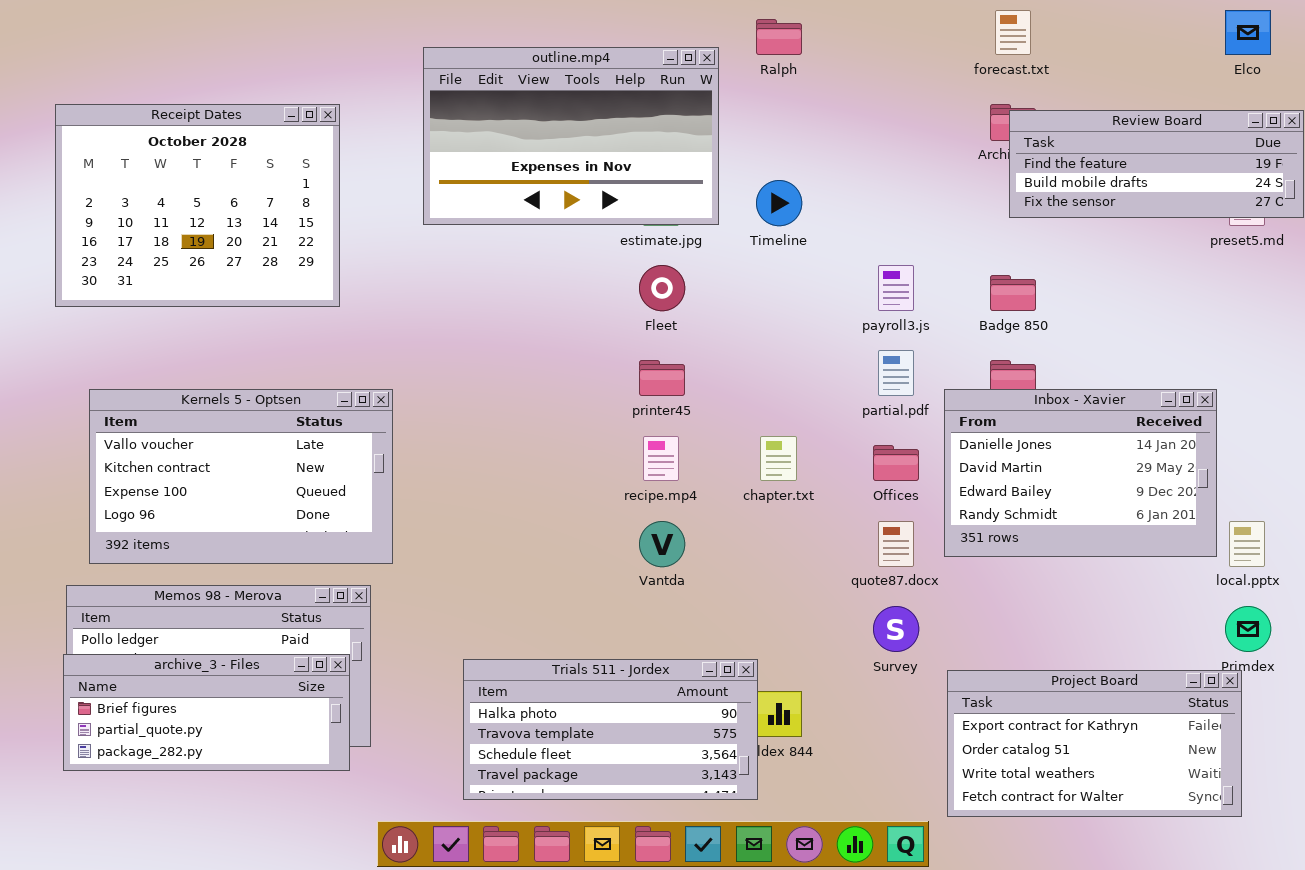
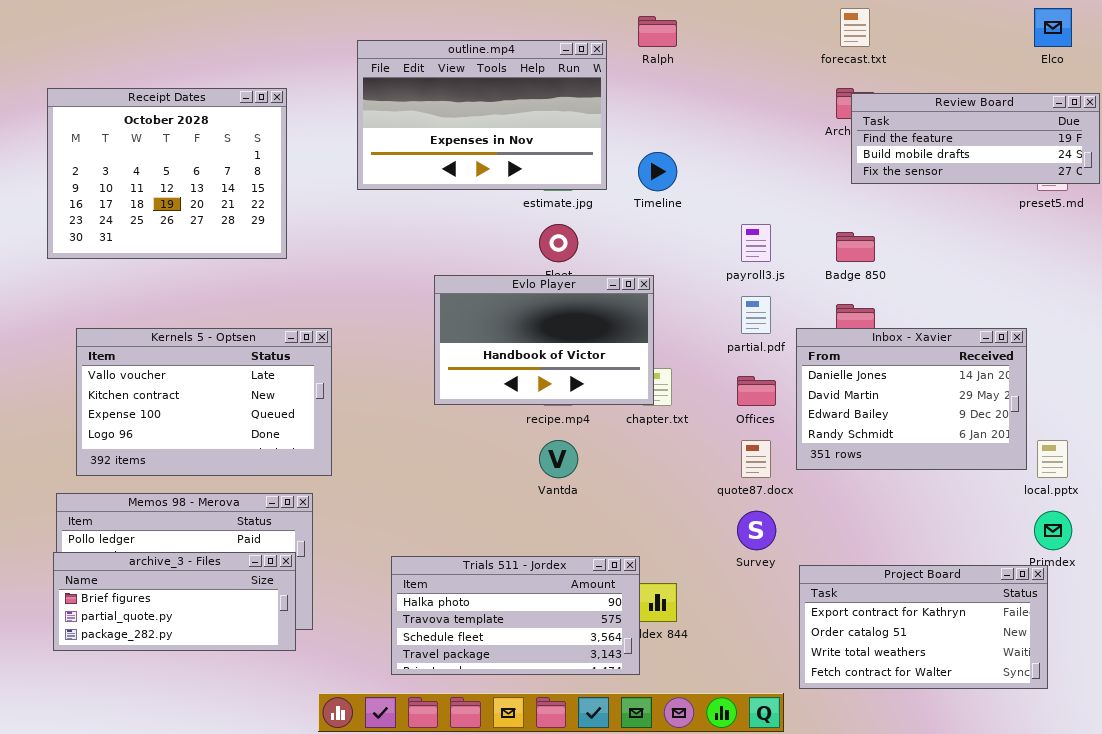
Evlo Player: none -> [434,275,654,405], opened

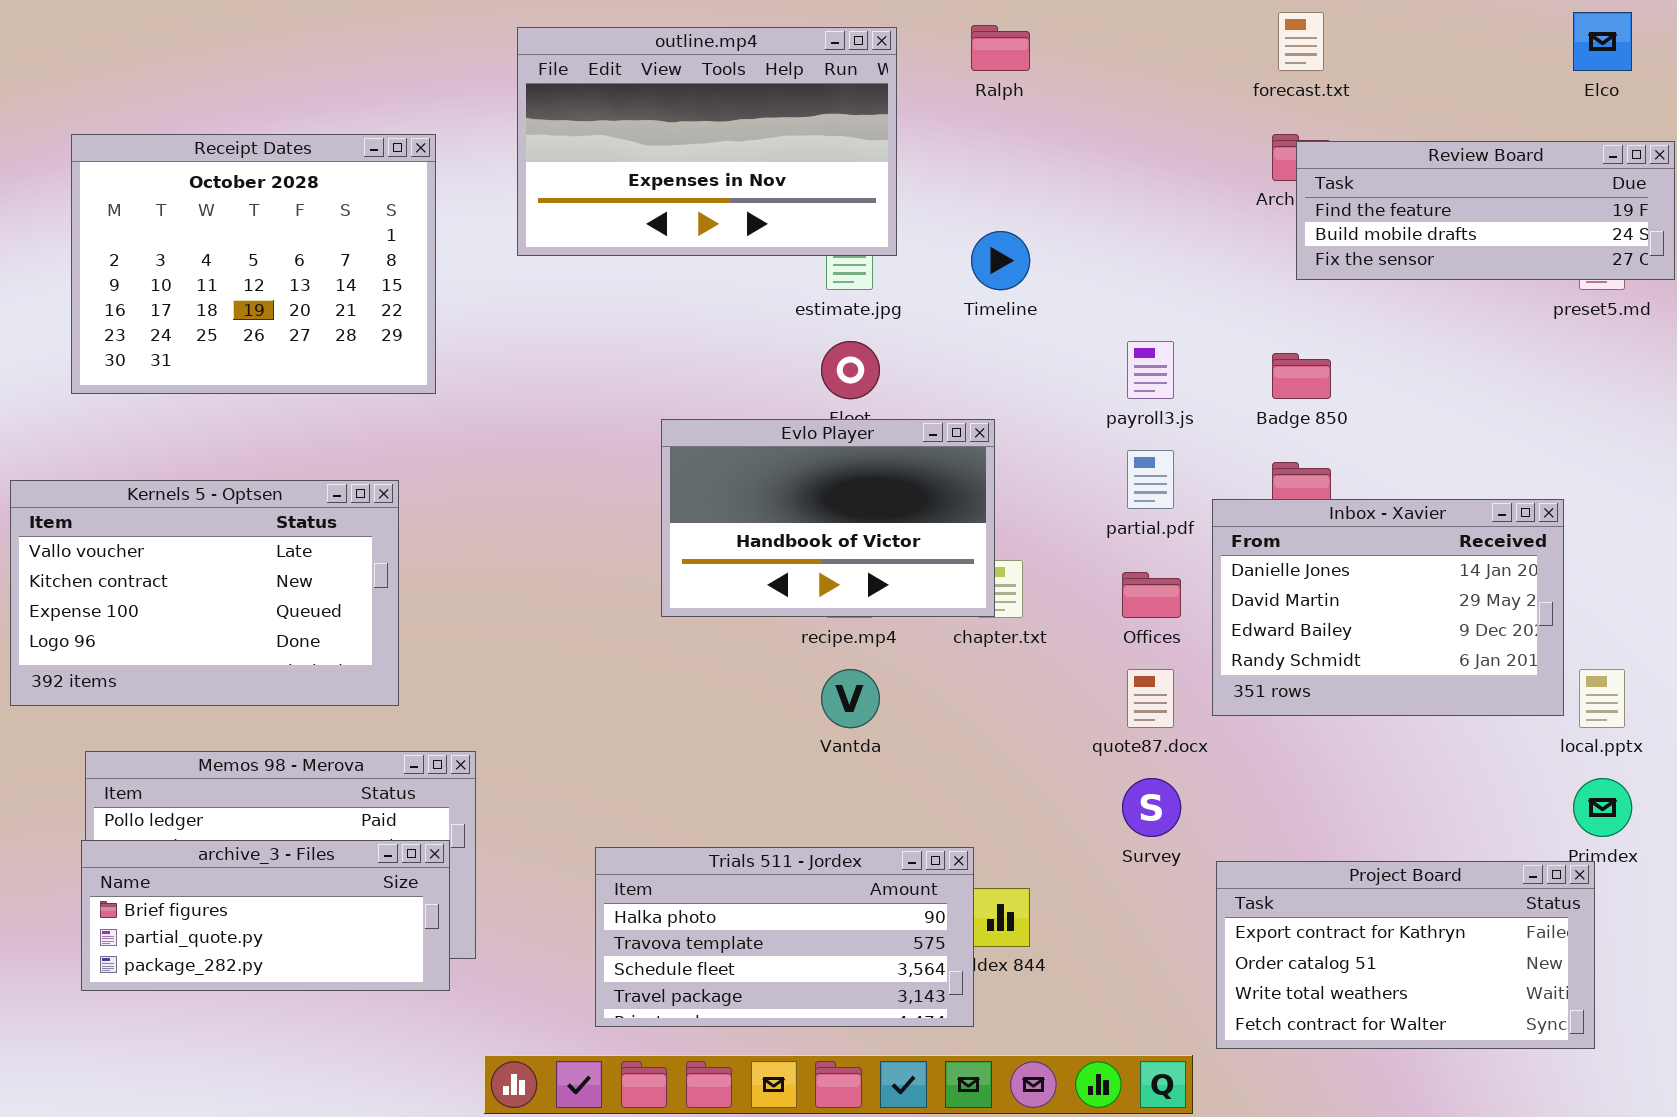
outline.mp4: [357,40,607,190] -> [517,27,897,256], moved
Kernels 5 - Optsen: [76,328,332,476] -> [10,480,399,706], moved

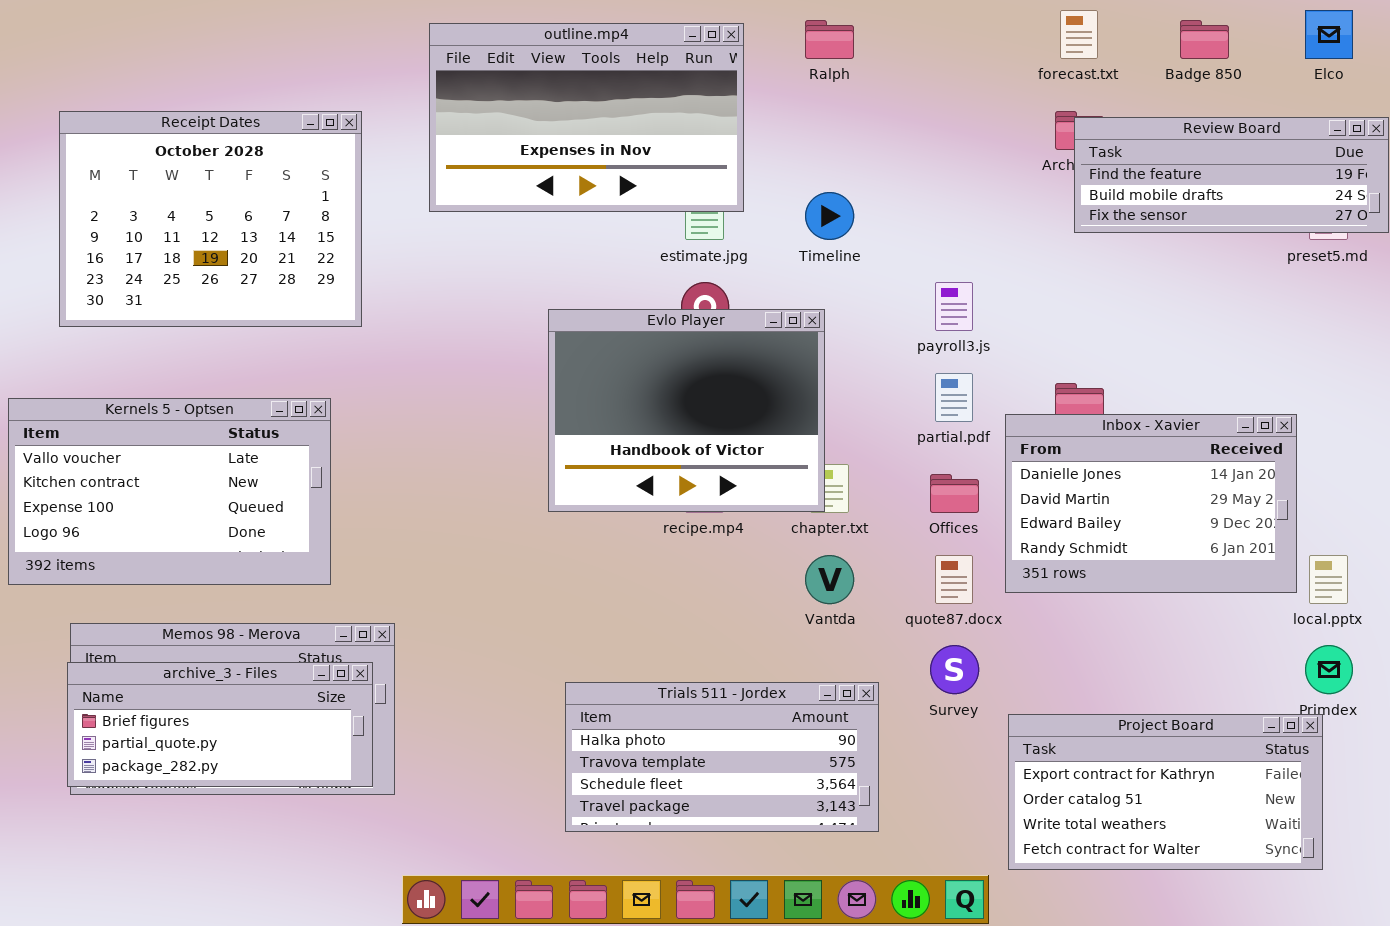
Badge 850: [1272,353,1331,399] -> [1180,20,1229,59], moved
Evlo Player: [661,419,995,617] -> [548,309,825,512], resized
Vantda: [821,669,880,728] -> [805,555,854,604], moved
archive_3 - Files: [81,840,450,991] -> [67,662,373,787], moved
Trials 511 - Jordex: [595,847,974,1027] -> [565,682,879,832], moved

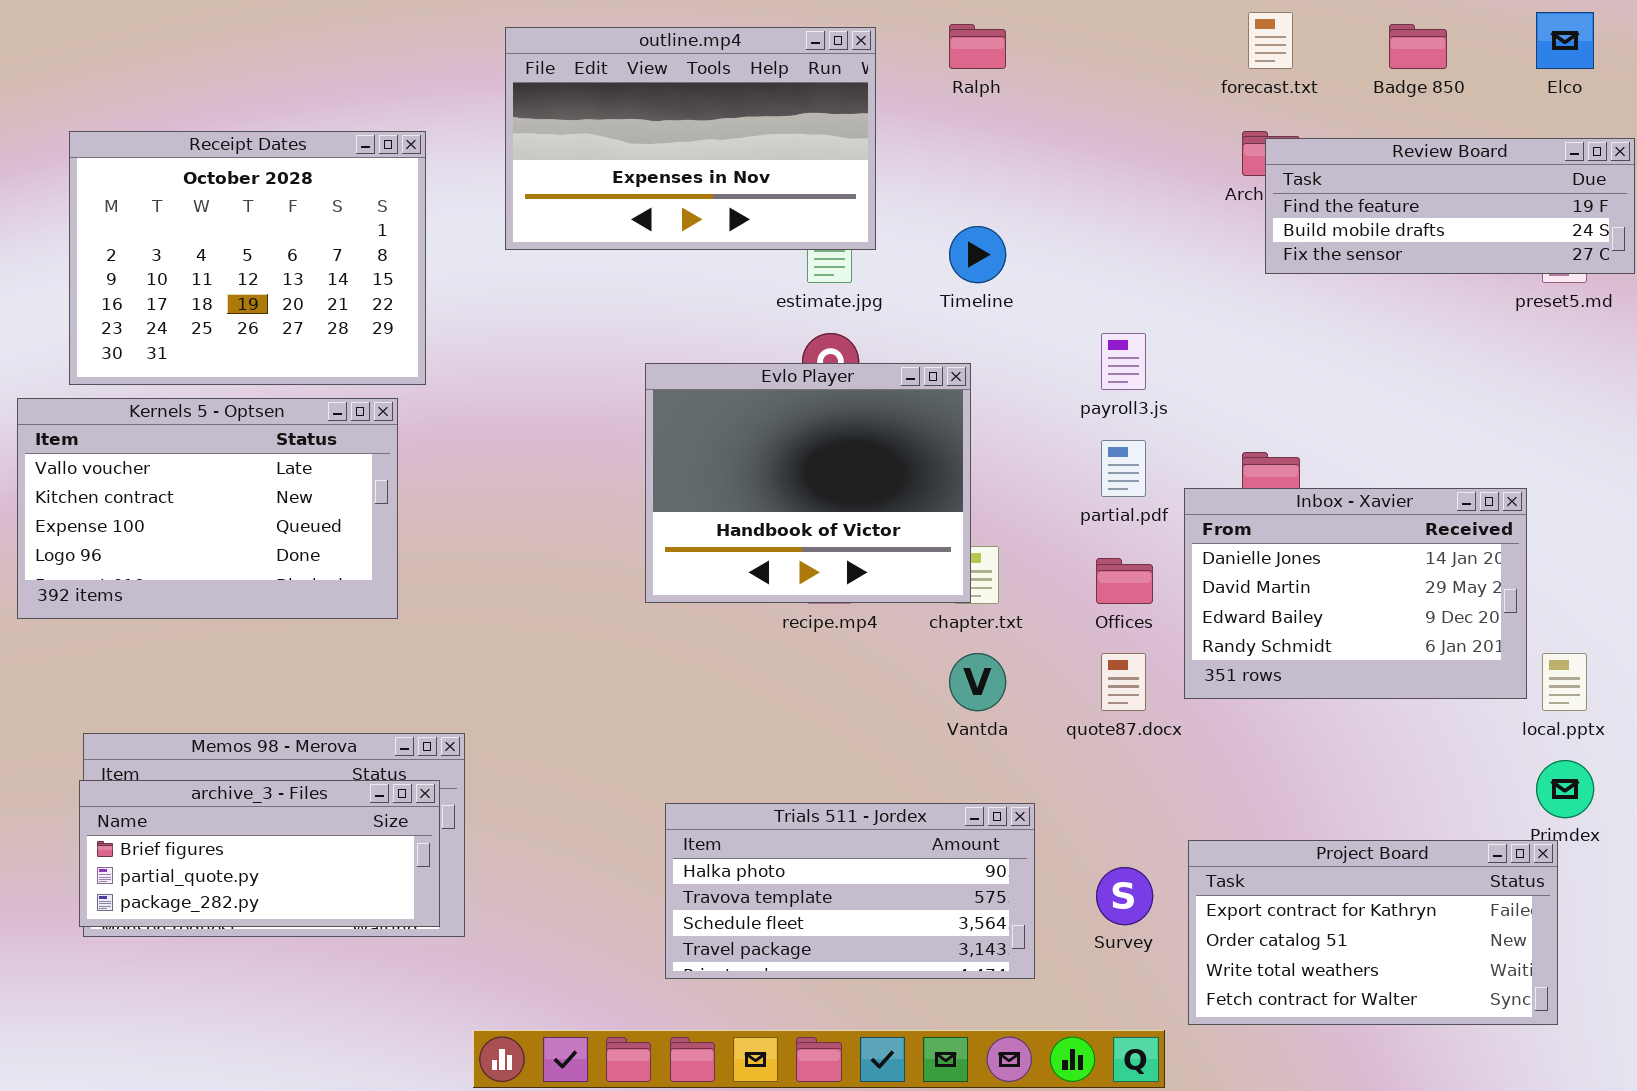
Kernels 5 - Optsen: [8,398,331,585] -> [17,398,398,619], moved
Survey: [930,645,979,694] -> [1096,867,1153,925], moved

